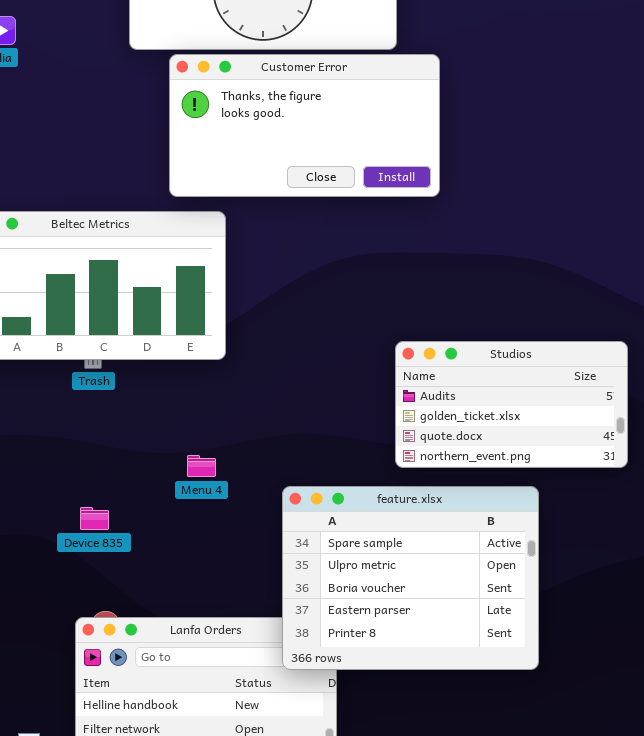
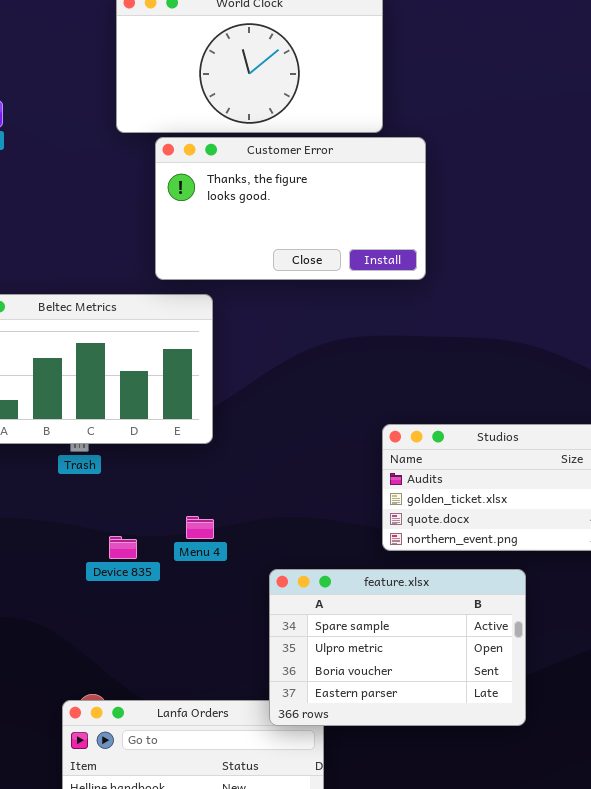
Menu 4: [187,455,216,477] -> [186,516,214,539], moved
feature.xlsx: [282,486,539,670] -> [269,569,526,726], resized
Device 835: [80,507,109,530] -> [109,536,137,559], moved

